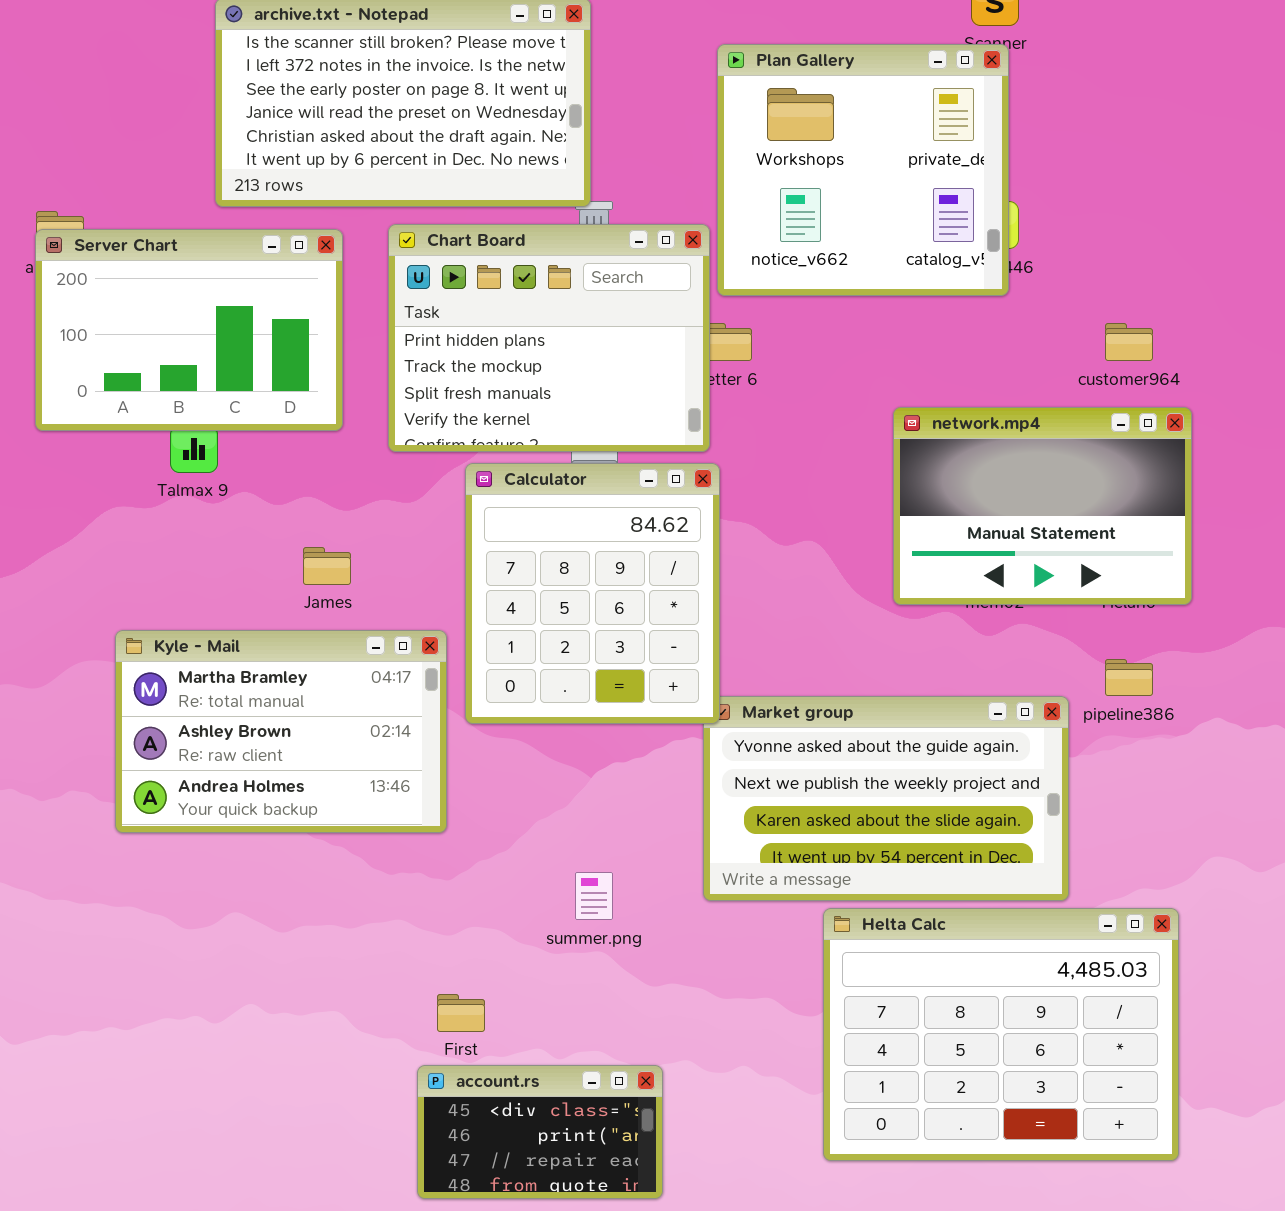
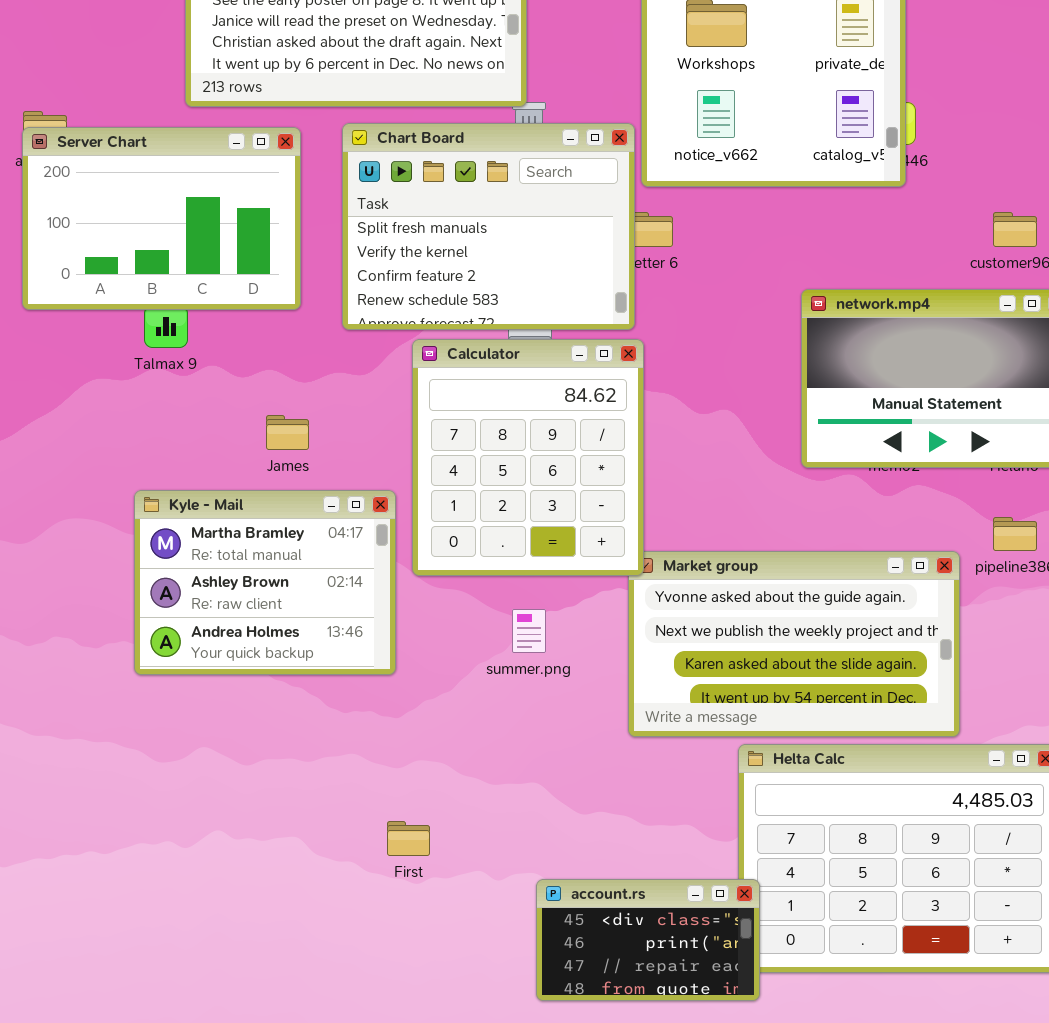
Chart Board: [388,224,710,452] -> [342,123,635,330], scrolled down 2 rows
Kyle - Mail: [115,630,447,833] -> [134,490,396,675], resized
summer.png: [575,872,613,920] -> [512,609,546,653], moved
account.rs: [417,1065,663,1199] -> [536,879,760,1001], moved

